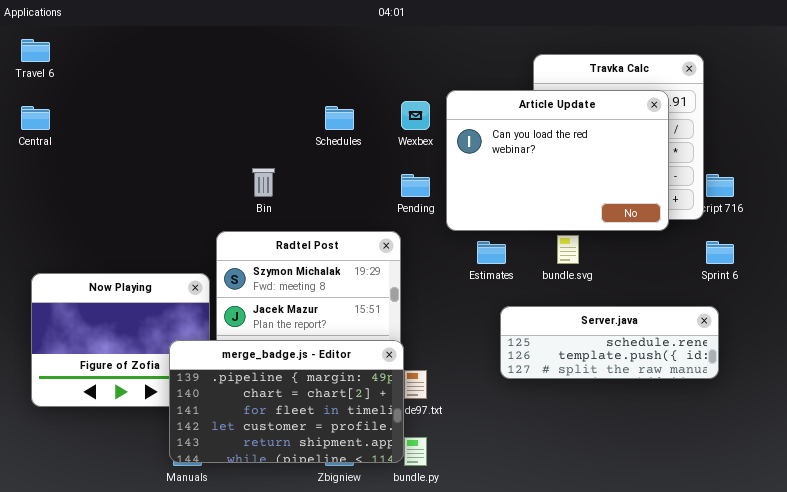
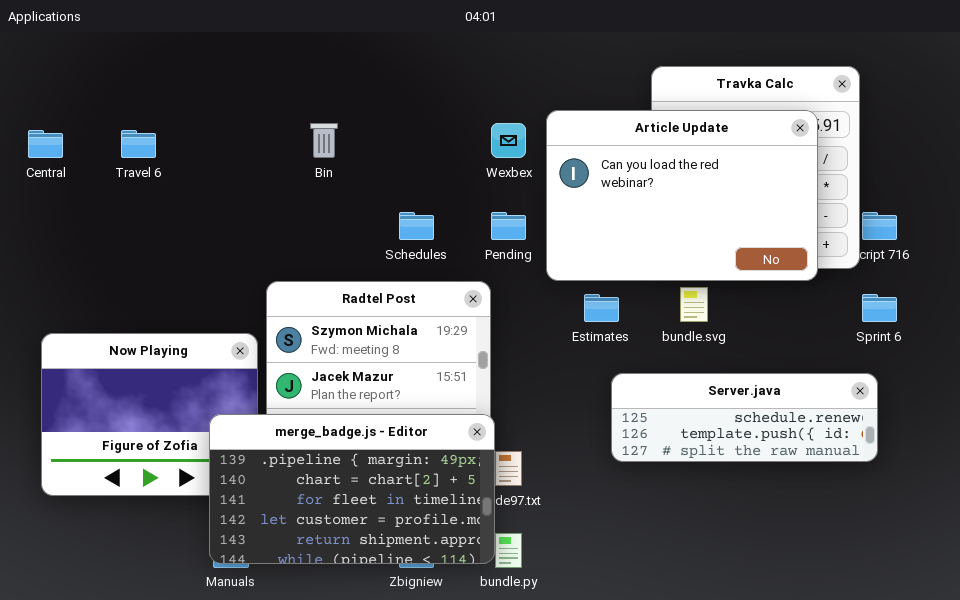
Travel 6: [21,39,50,62] -> [121,130,156,158], moved
Schedules: [325,106,354,130] -> [399,212,434,240], moved
Bin: [252,168,275,197] -> [310,123,338,158], moved

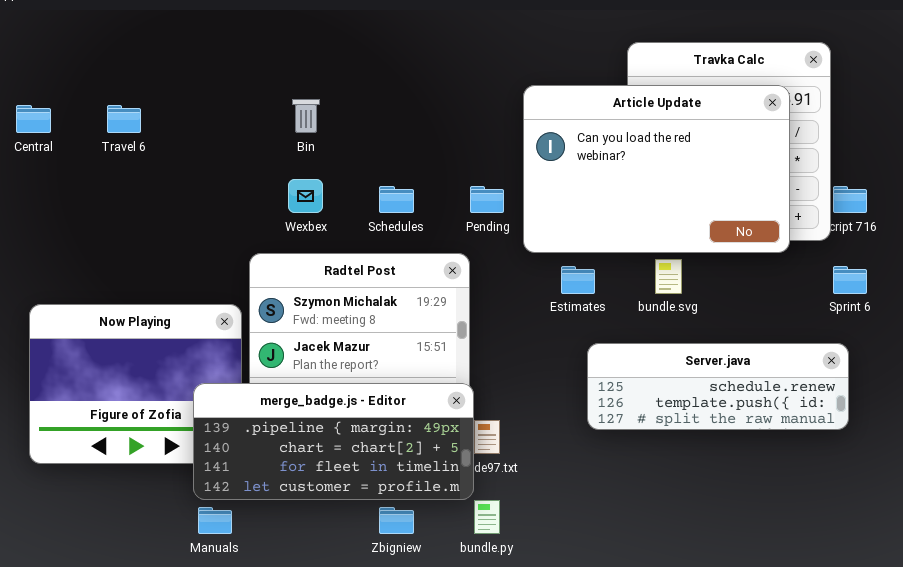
Wexbex: [491,123,526,158] -> [288,179,323,213], moved
merge_badge.js - Editor: [209,414,495,564] -> [193,383,474,500], resized

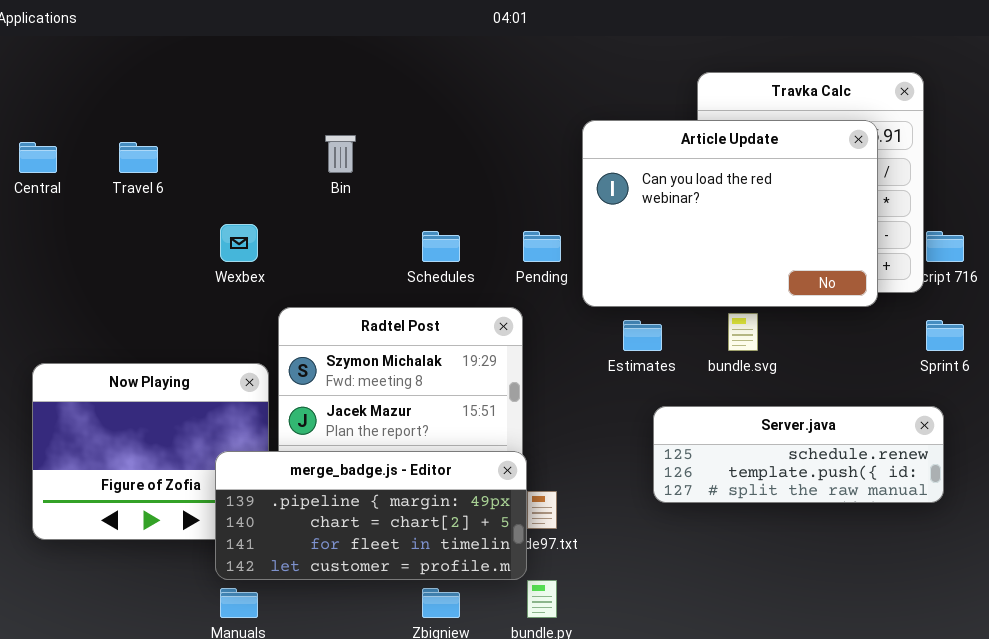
Wexbex: [288,179,323,213] -> [220,224,258,262], moved

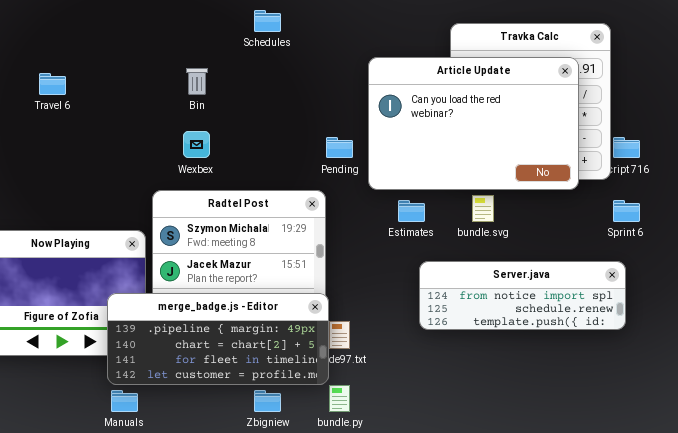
Wexbex: [220,224,258,262] -> [183,131,210,158], moved
Schedules: [422,231,460,262] -> [254,10,281,32], moved
Server.java: [653,406,944,503] -> [419,261,626,330], scrolled up 1 row

